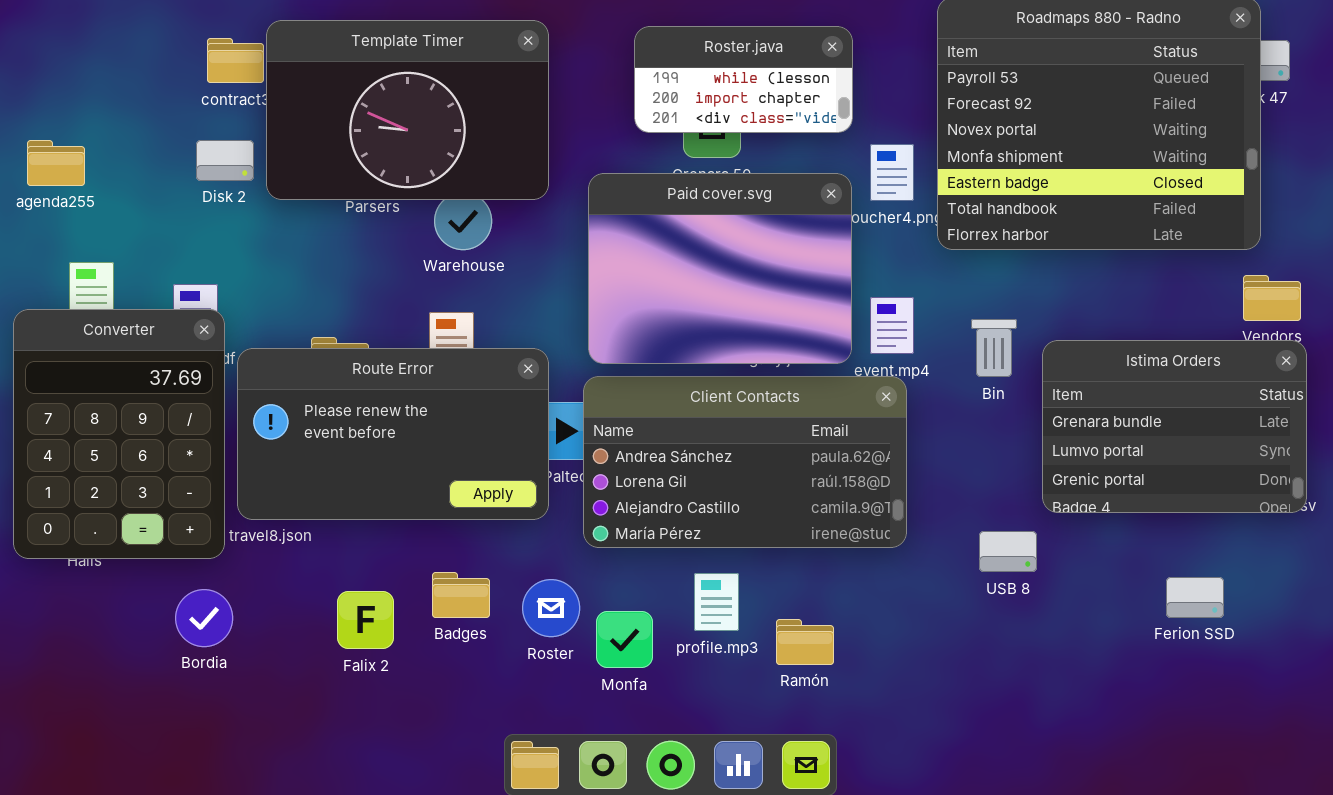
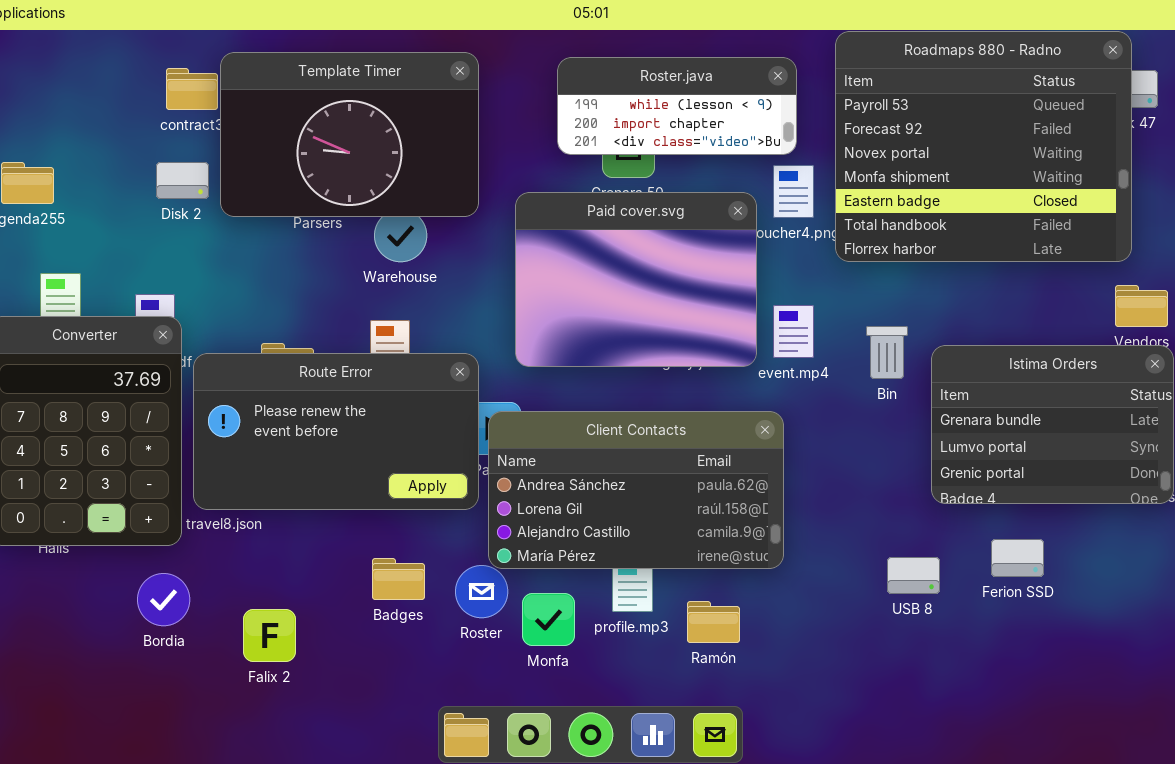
Roster.java: [634,26,853,133] -> [557,57,797,155], resized
Client Contacts: [583,376,907,548] -> [488,411,784,569], moved
USB 8: [979,531,1037,572] -> [887,557,940,594], moved
Ferion SSD: [1166,577,1224,618] -> [991,539,1044,577], moved
Falix 2: [337,591,394,649] -> [243,609,296,662], moved

